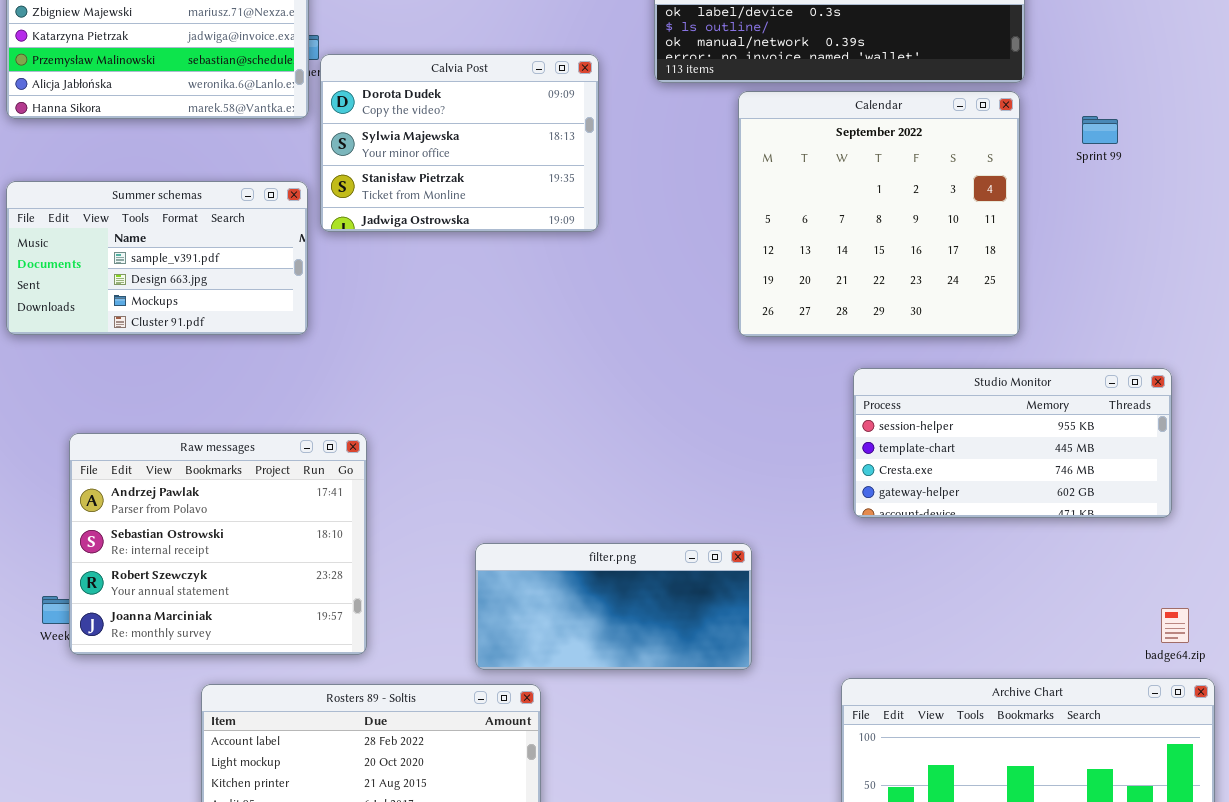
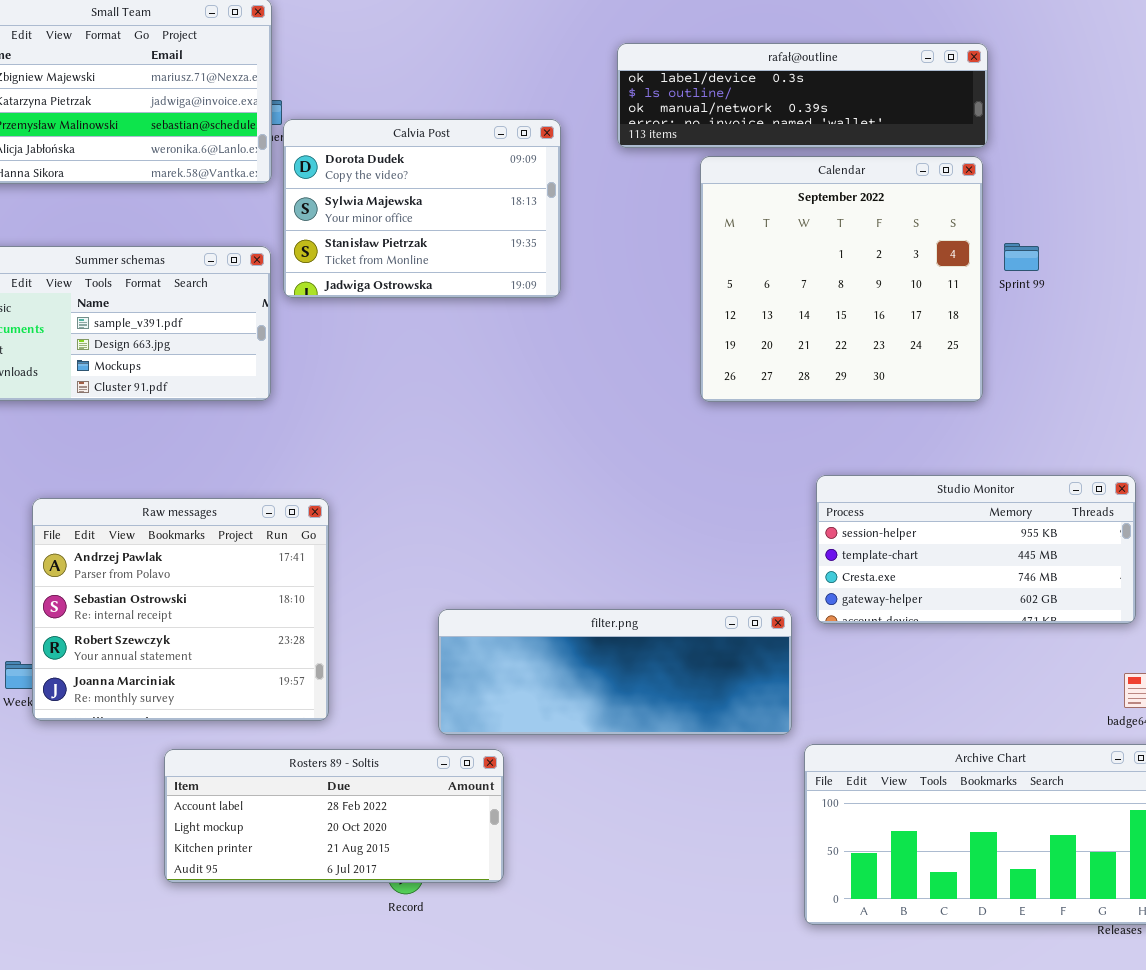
Sprint 99: [1082,116,1118,144] -> [1004,243,1039,271], moved
Studio Monitor: [853,368,1172,518] -> [816,475,1136,624], moved
filter.png: [475,543,752,670] -> [438,609,792,735], resized

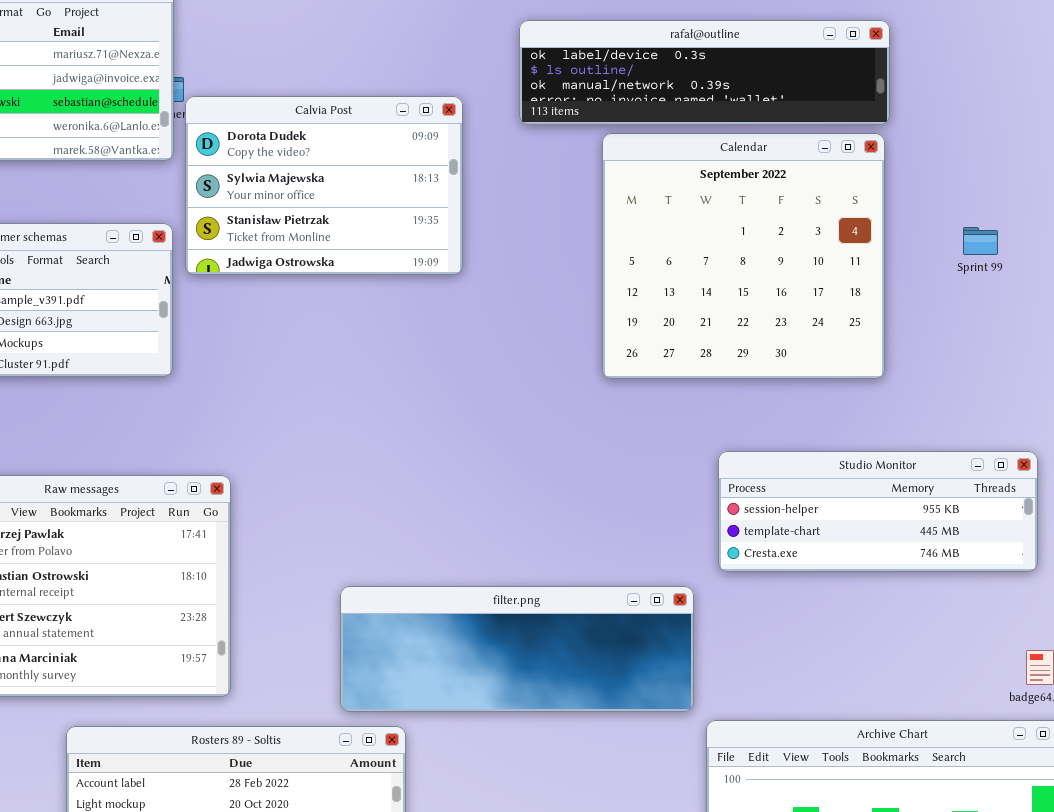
Sprint 99: [1004,243,1039,271] -> [963,227,998,255], moved
Studio Monitor: [816,475,1136,624] -> [718,451,1038,572], resized

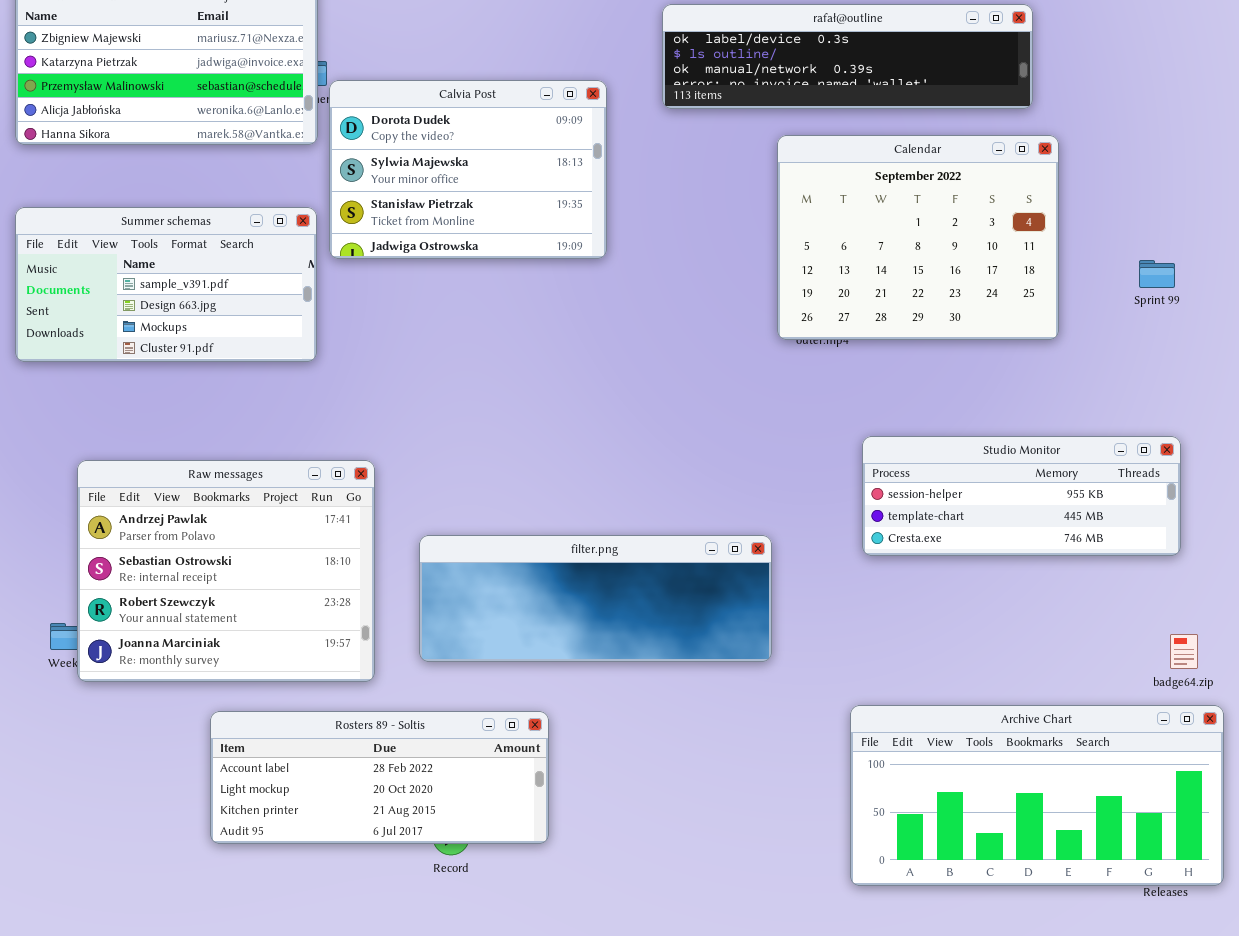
Calendar: [602,133,885,379] -> [777,135,1059,340], moved, resized
Sprint 99: [963,227,998,255] -> [1139,260,1175,288], moved
filter.png: [340,586,694,712] -> [419,535,772,662], moved

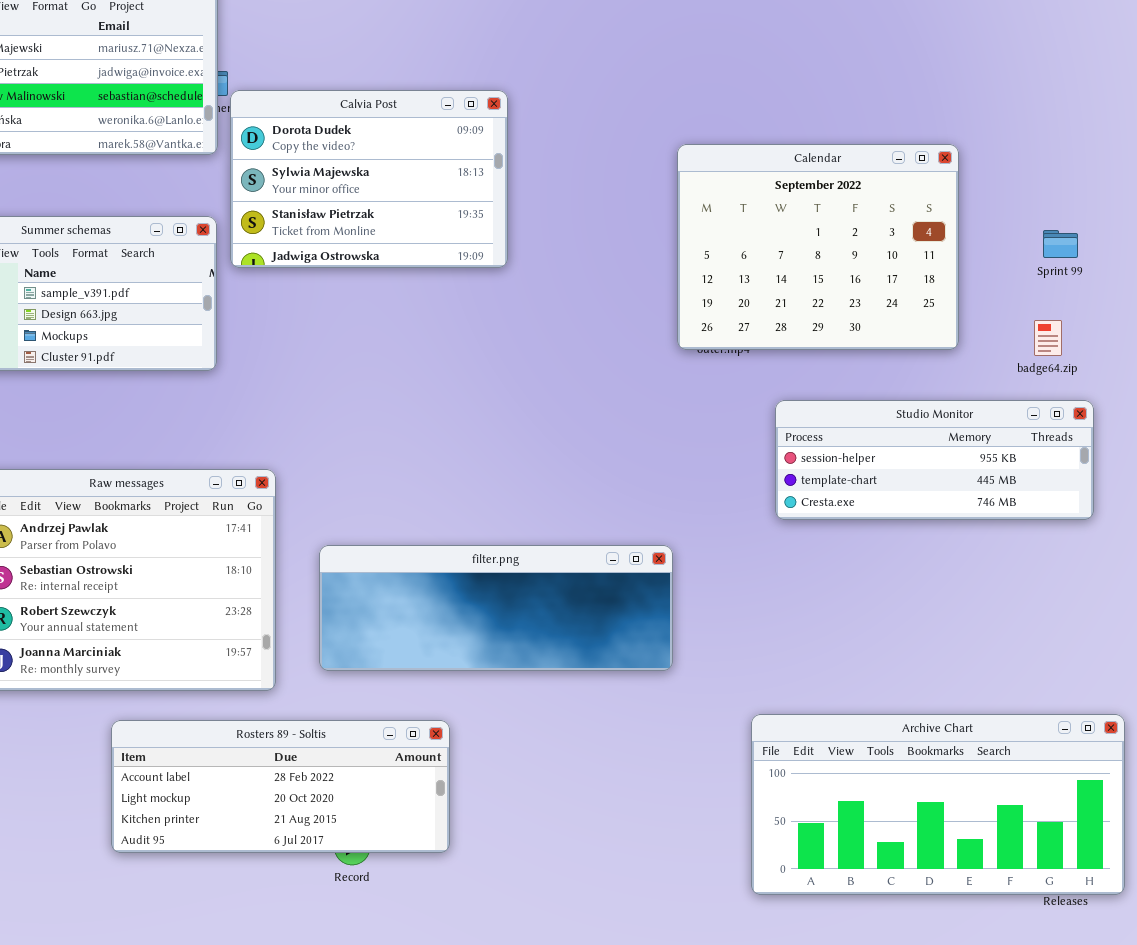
rafał@outline: [662,4,1033,109] -> none, closed
Sprint 99: [1139,260,1175,288] -> [1043,230,1078,258], moved
Studio Monitor: [862,436,1181,556] -> [775,400,1094,520], moved
badge64.zip: [1170,634,1198,669] -> [1034,320,1062,356], moved

